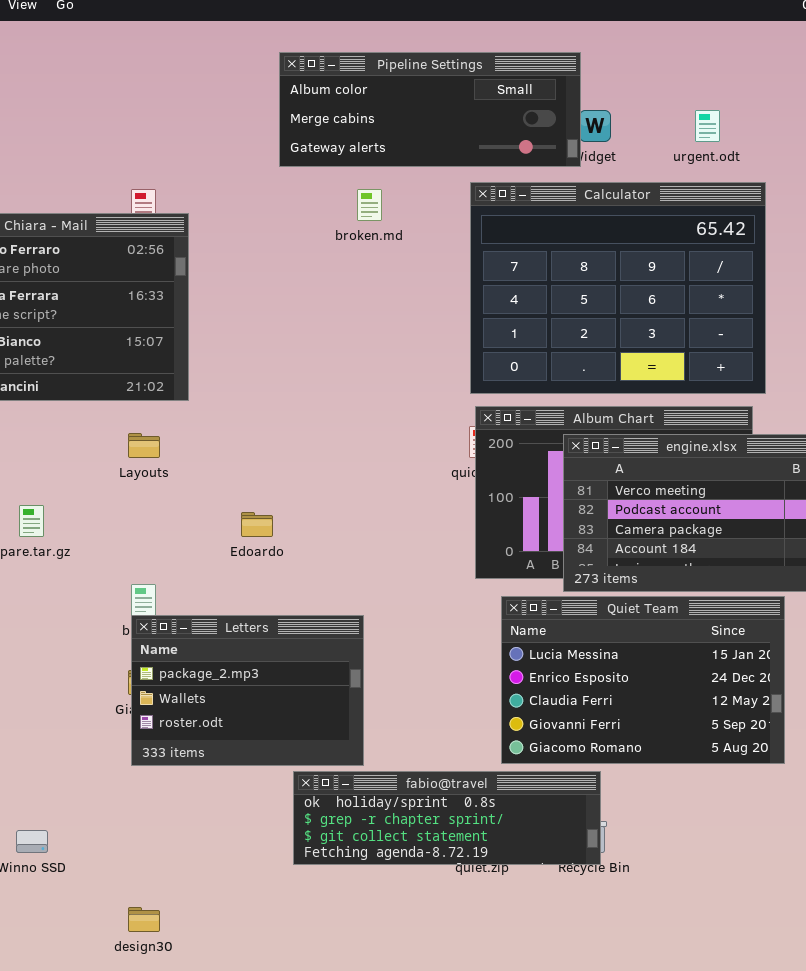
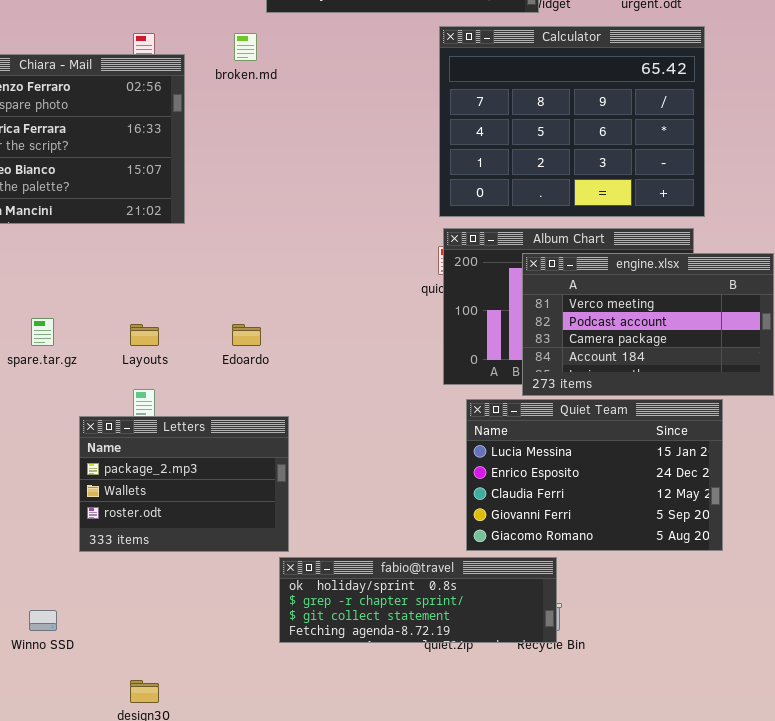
broken.md: [357,189,382,221] -> [234,33,257,61], moved
Layouts: [128,433,160,458] -> [130,324,159,346], moved
Letters: [131,615,364,766] -> [79,416,289,552], moved

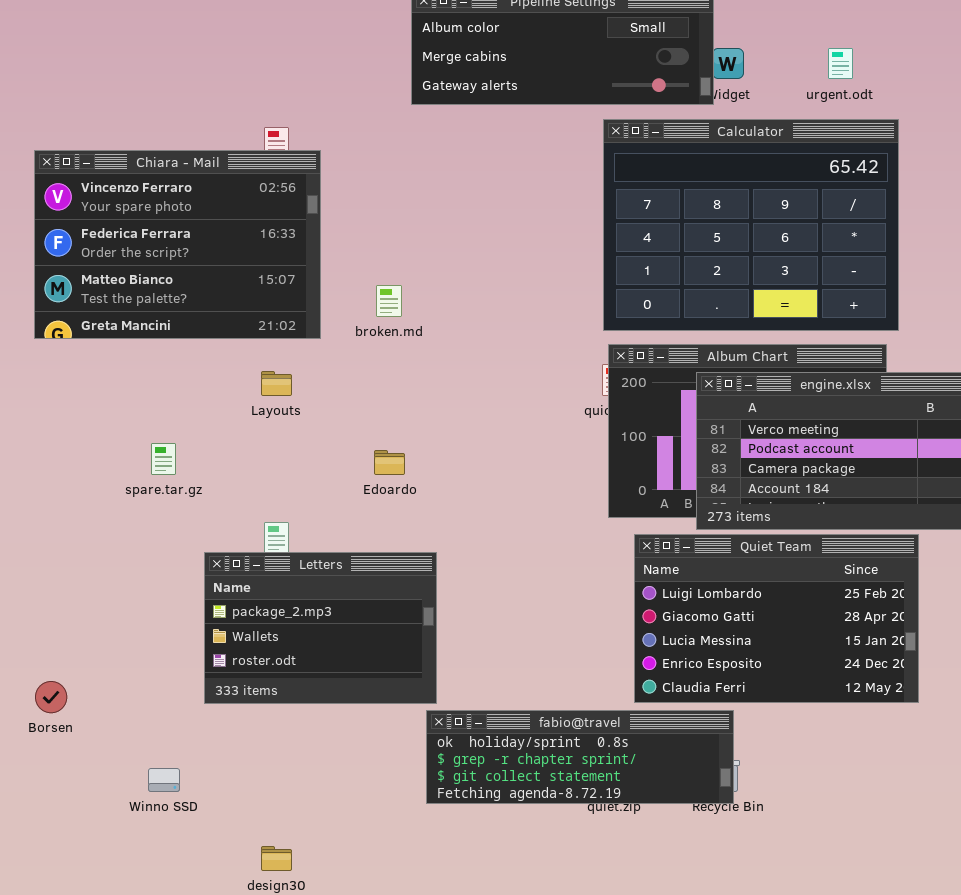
broken.md: [234,33,257,61] -> [376,285,402,317], moved
Layouts: [130,324,159,346] -> [261,371,292,396], moved
Quiet Team: [466,399,723,551] -> [634,534,919,703], scrolled up 2 rows

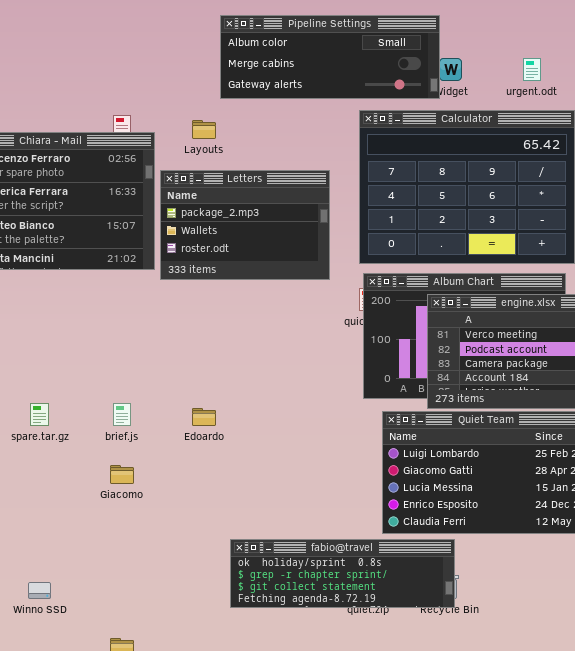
Layouts: [261,371,292,396] -> [192,120,216,139], moved
spare.tar.gz: [151,443,176,475] -> [30,403,49,426], moved
Edoardo: [374,450,405,475] -> [192,408,216,426], moved
Letters: [204,552,437,704] -> [160,170,330,280], moved

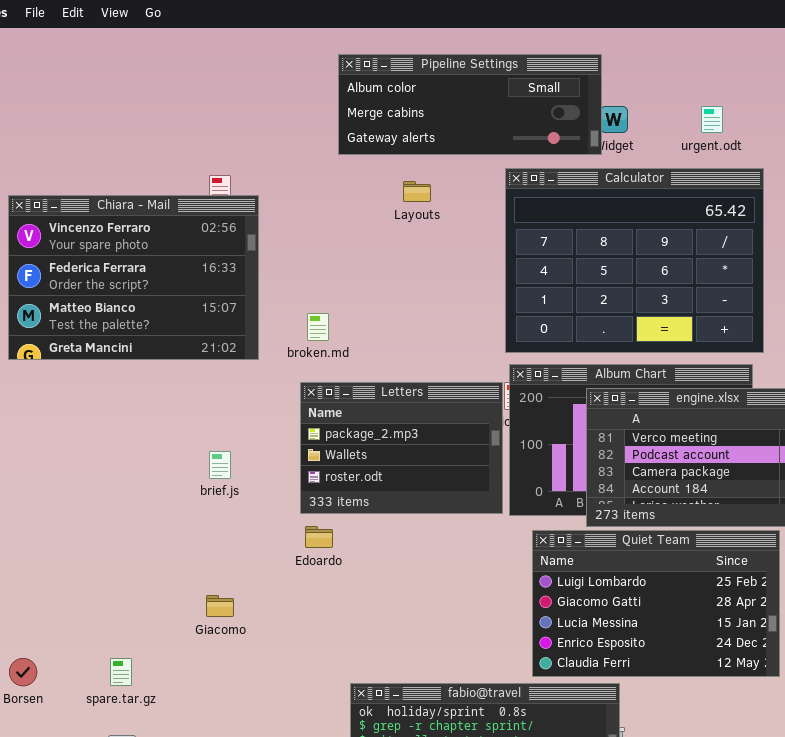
Layouts: [192,120,216,139] -> [403,181,431,202], moved
Letters: [160,170,330,280] -> [300,382,503,514], moved
spare.tar.gz: [30,403,49,426] -> [110,658,132,686], moved
brief.js: [113,403,131,426] -> [209,451,231,479], moved

